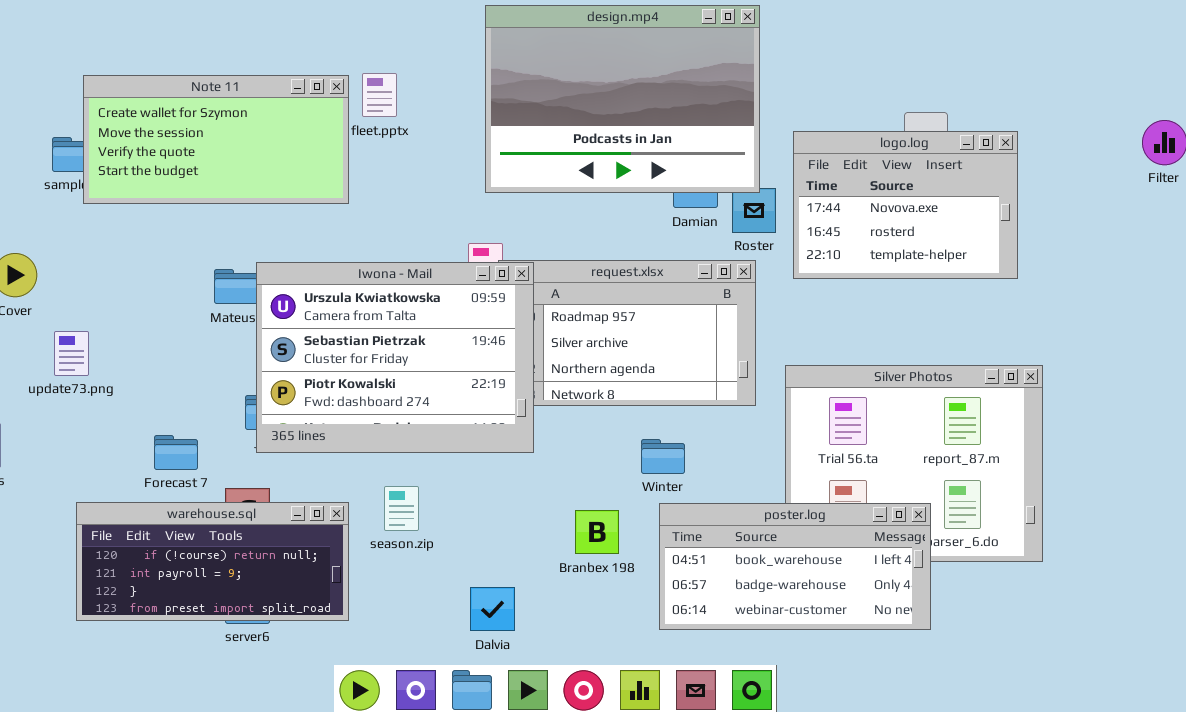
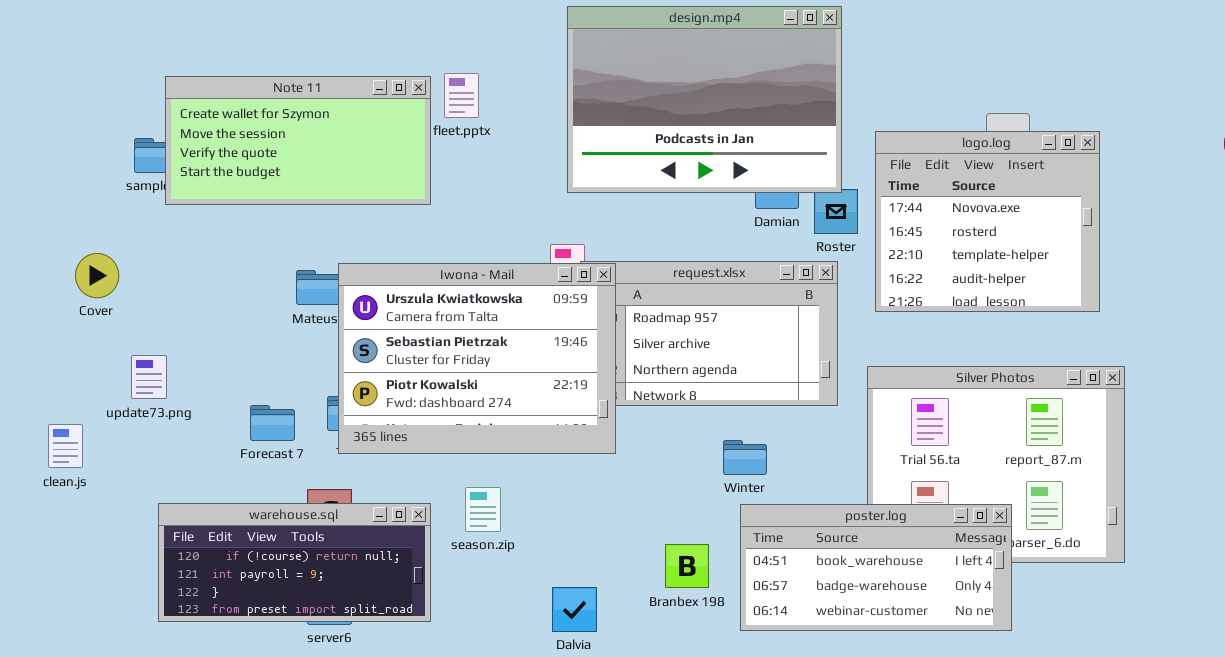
logo.log: [793,131,1018,279] -> [875,131,1100,312], resized
update73.png: [54,331,89,376] -> [131,355,167,399], moved
Forecast 7: [154,435,198,470] -> [250,405,295,441], moved
Branbex 198: [575,510,619,554] -> [665,544,709,588], moved

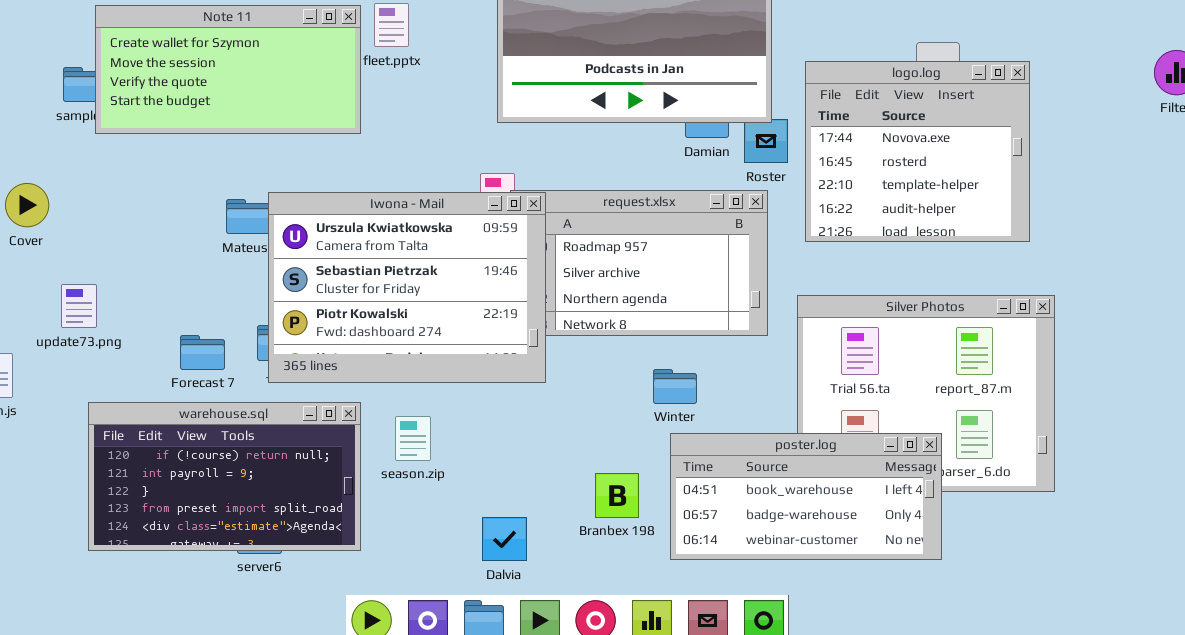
warehouse.sql: [158,503,431,622] -> [88,402,361,551], resized

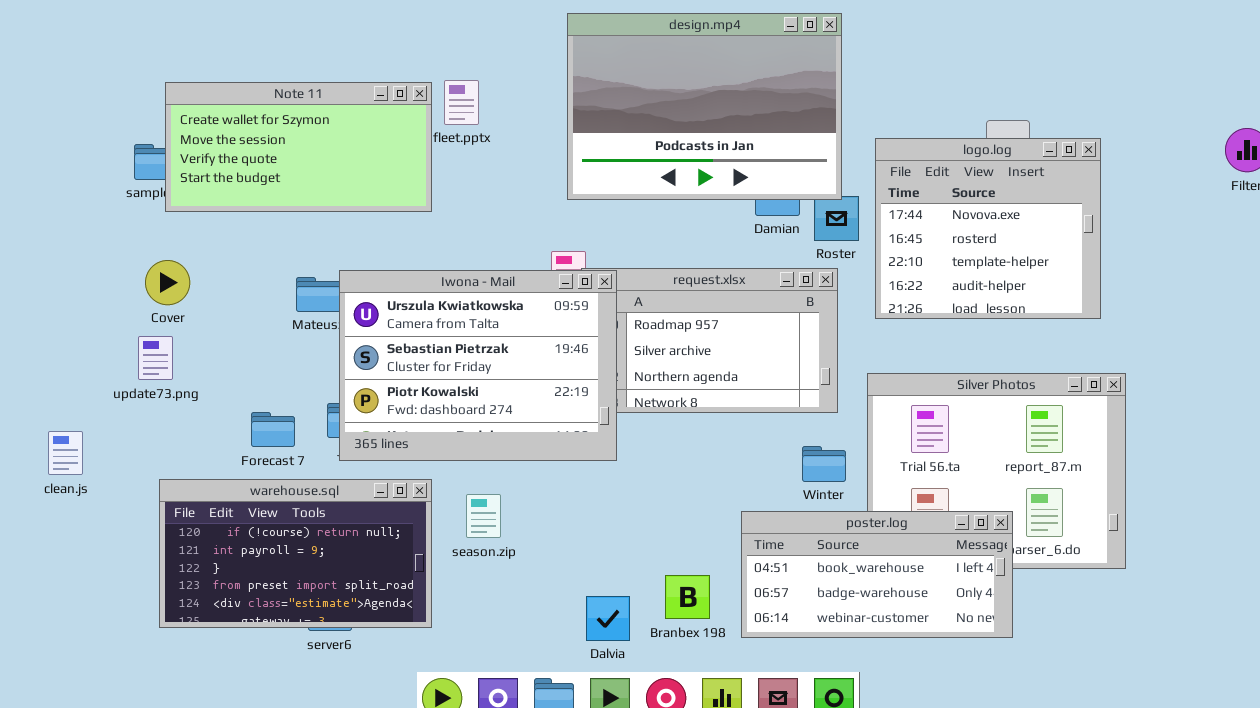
Cover: [5,183,49,227] -> [145,260,190,305], moved
update73.png: [61,284,97,328] -> [138,336,173,380], moved
Winter: [653,369,697,404] -> [802,446,846,482], moved
Branbex 198: [595,473,639,518] -> [665,575,710,619], moved
Dalvia: [482,517,527,561] -> [586,596,630,641], moved

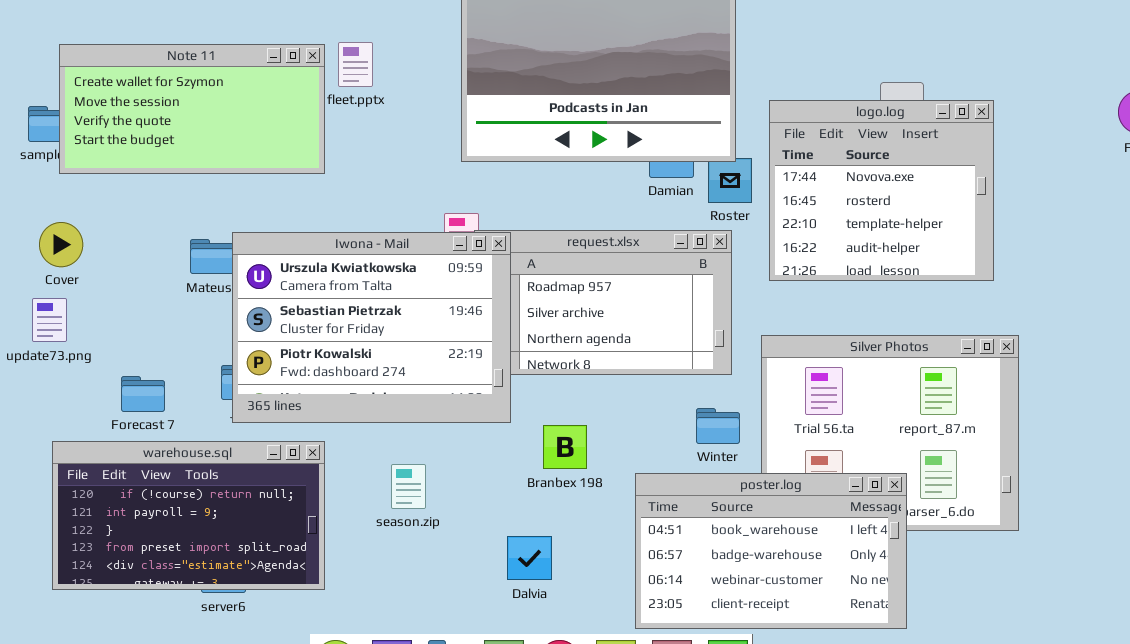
Forecast 7: [251,412,295,447] -> [121,376,165,412], moved
season.zip: [466,494,501,538] -> [391,464,426,509], moved
poster.log: [741,511,1013,638] -> [635,473,907,629], resized
Branbex 198: [665,575,710,619] -> [543,425,587,469], moved
Dalvia: [586,596,630,641] -> [507,536,552,580], moved

